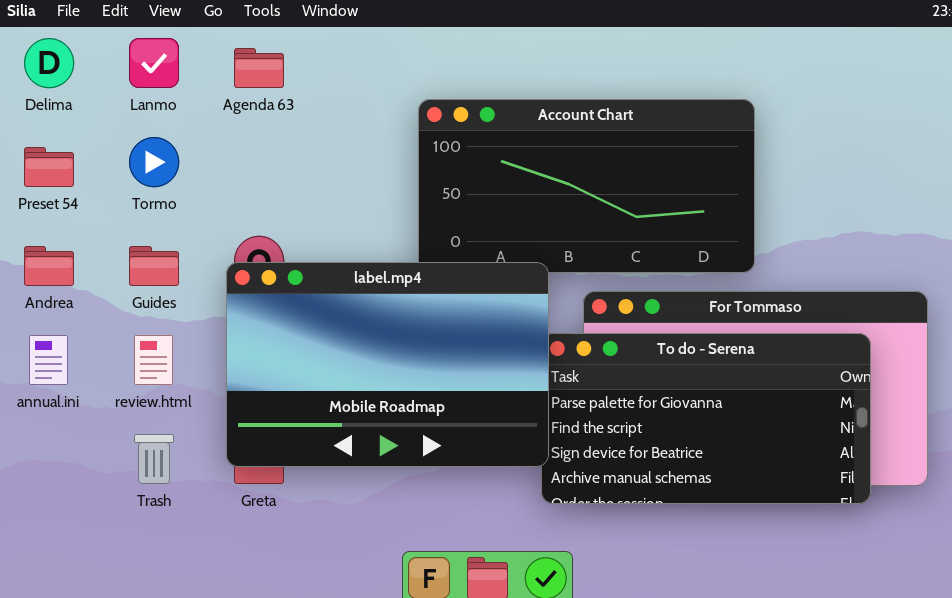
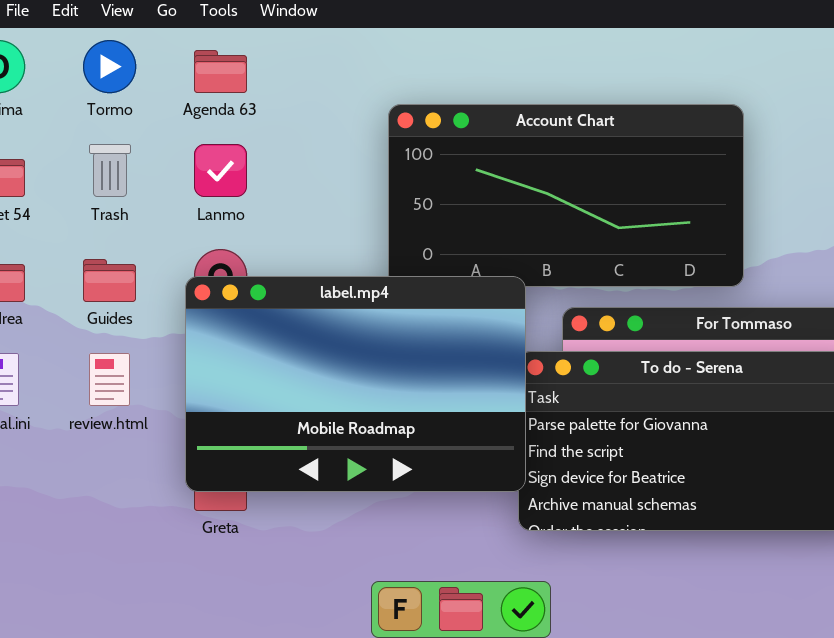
Lanmo: [129,38,179,88] -> [194,144,247,197], moved
Tormo: [129,137,179,187] -> [83,40,136,93], moved
Trash: [134,434,174,484] -> [89,144,131,197], moved

